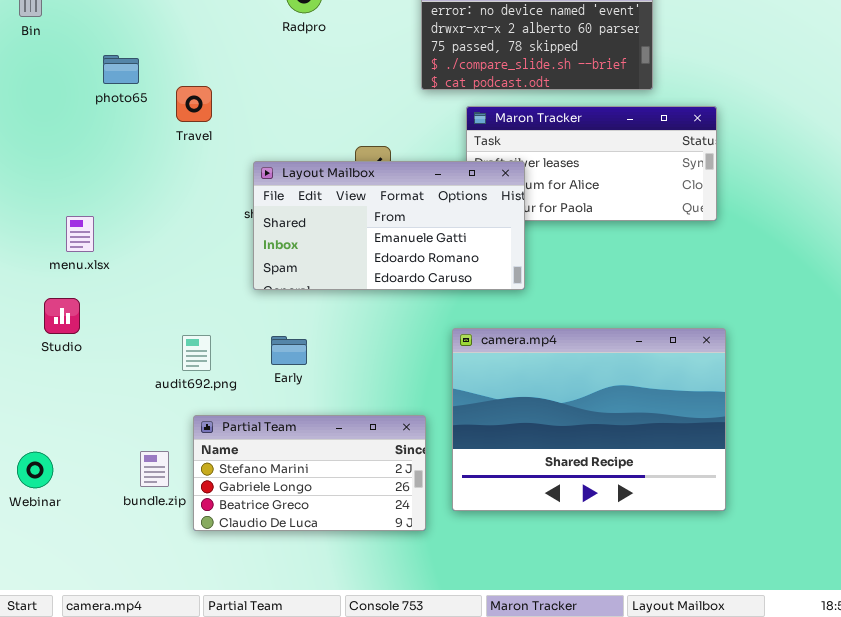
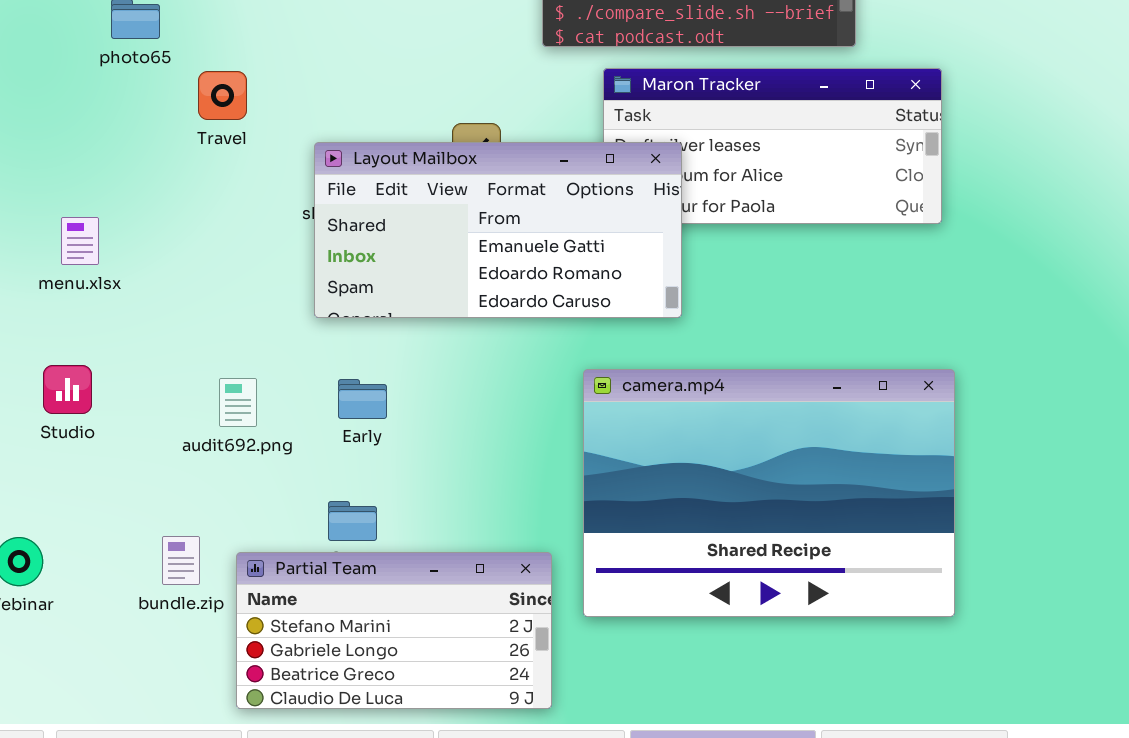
Travel: [176,86,212,122] -> [198,71,247,120], moved
Studio: [44,298,80,334] -> [43,365,92,414], moved
Partial Team: [193,415,426,531] -> [236,552,552,709], moved

